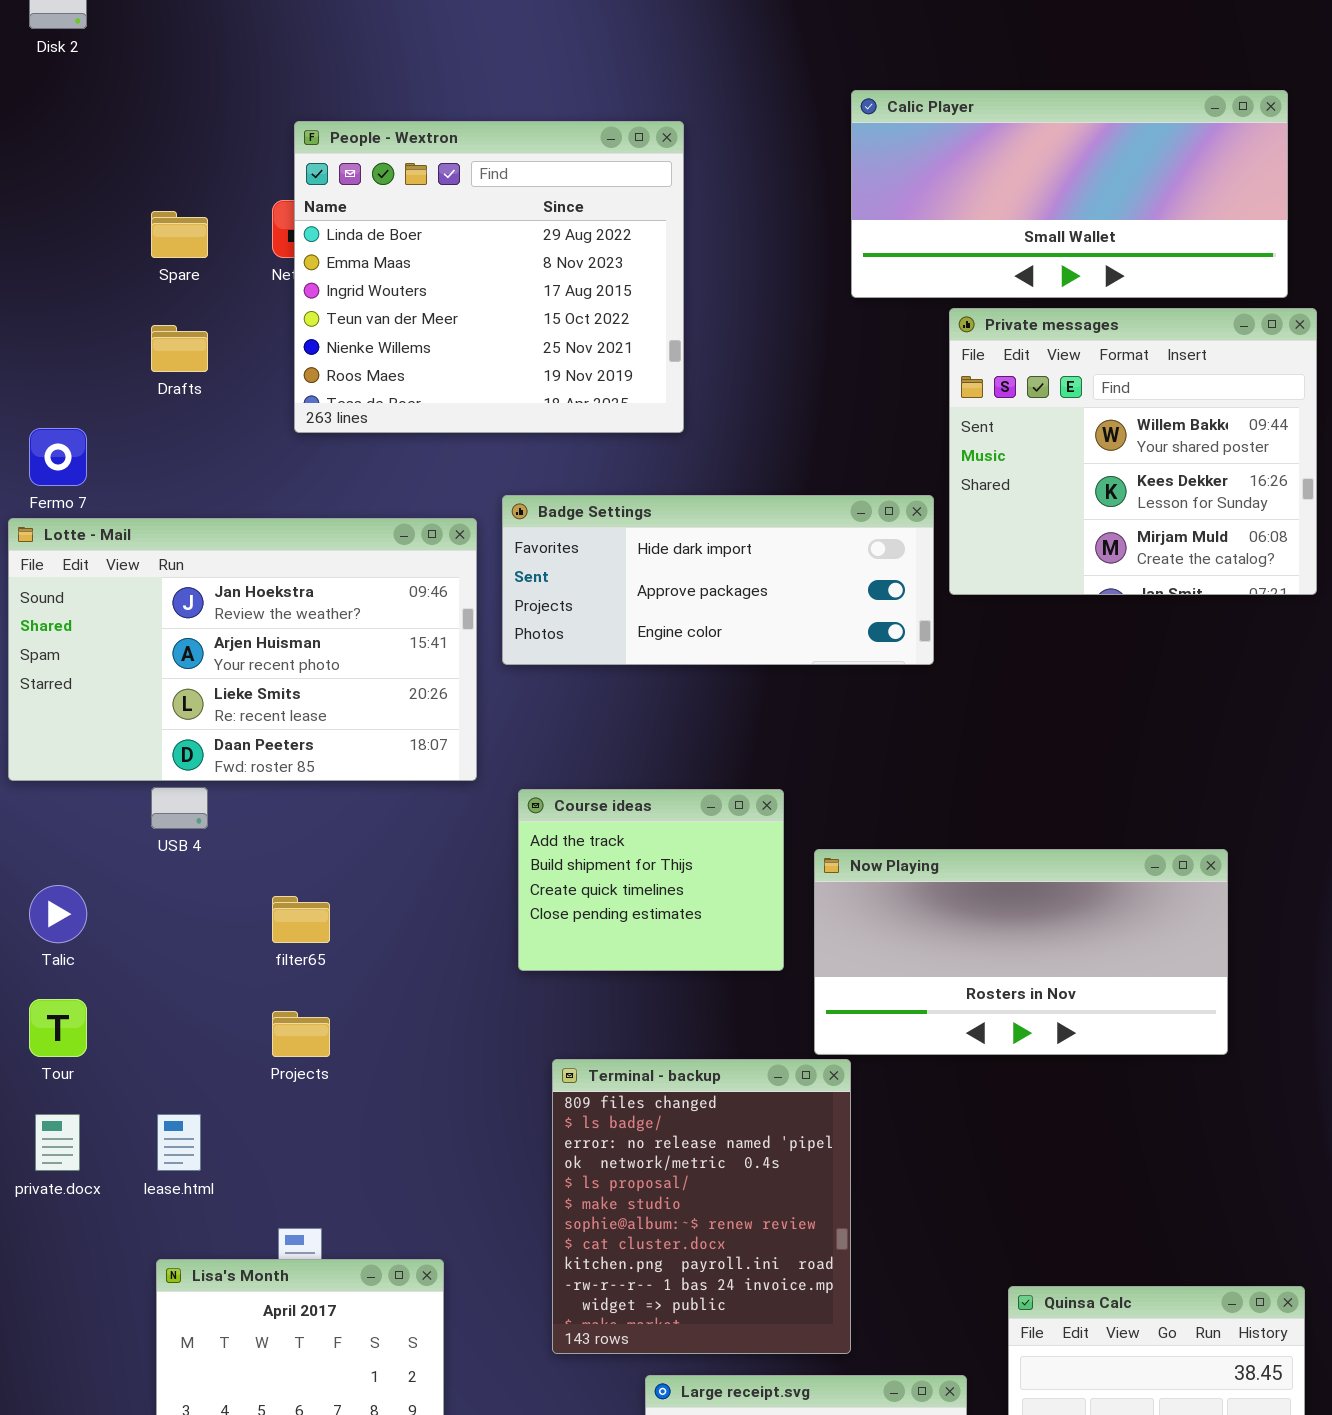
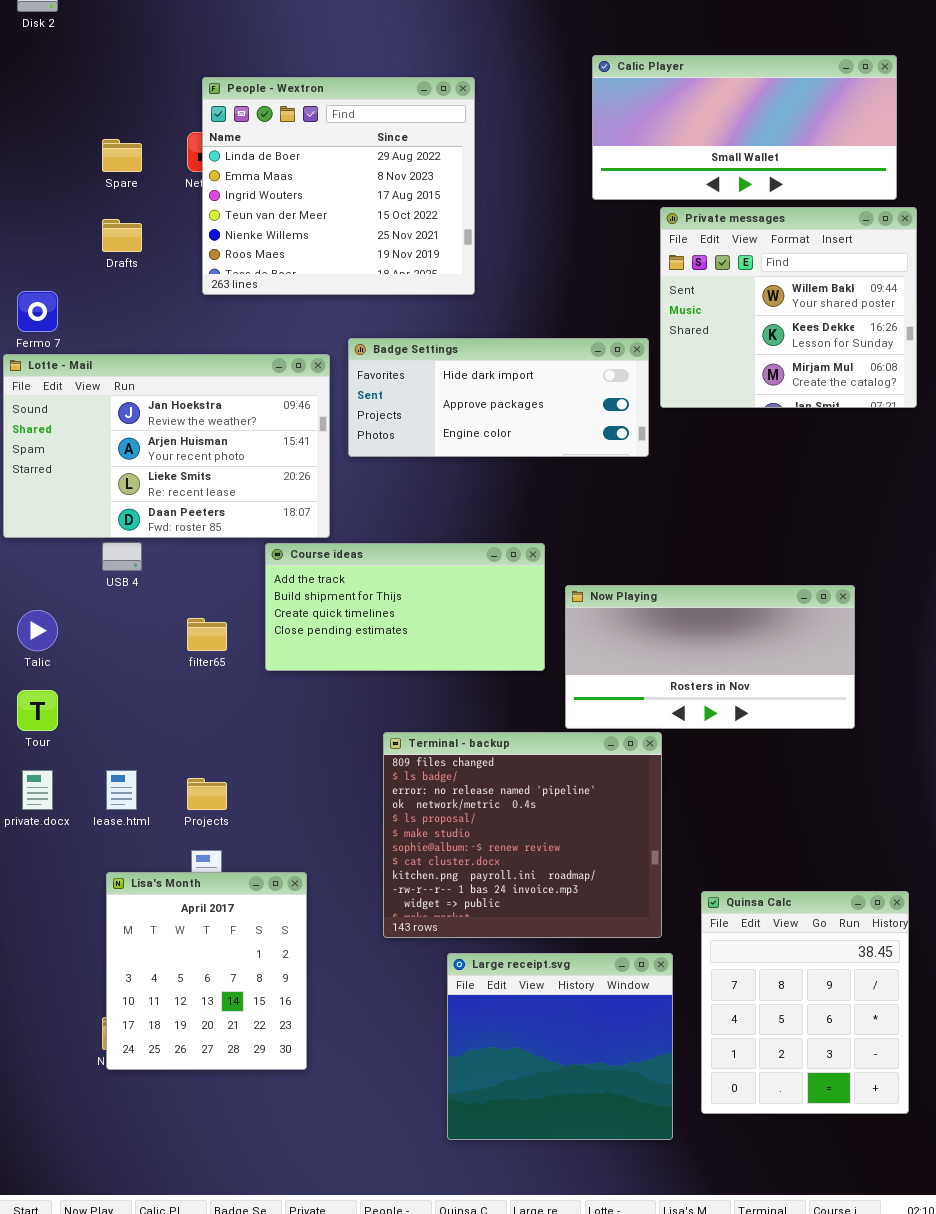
Course ideas: [518,789,784,971] -> [265,543,545,671], resized
Projects: [272,1011,330,1057] -> [187,778,227,810], moved
Terminal - backup: [552,1059,851,1354] -> [383,732,662,938], resized

